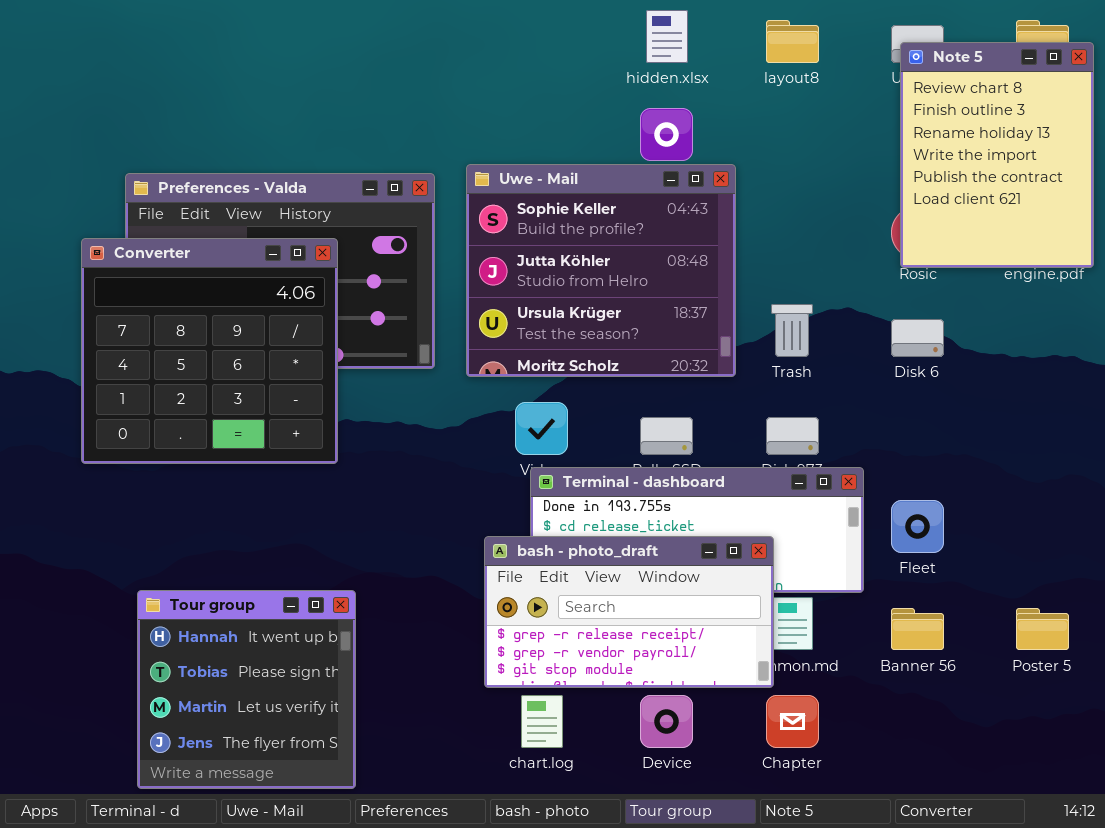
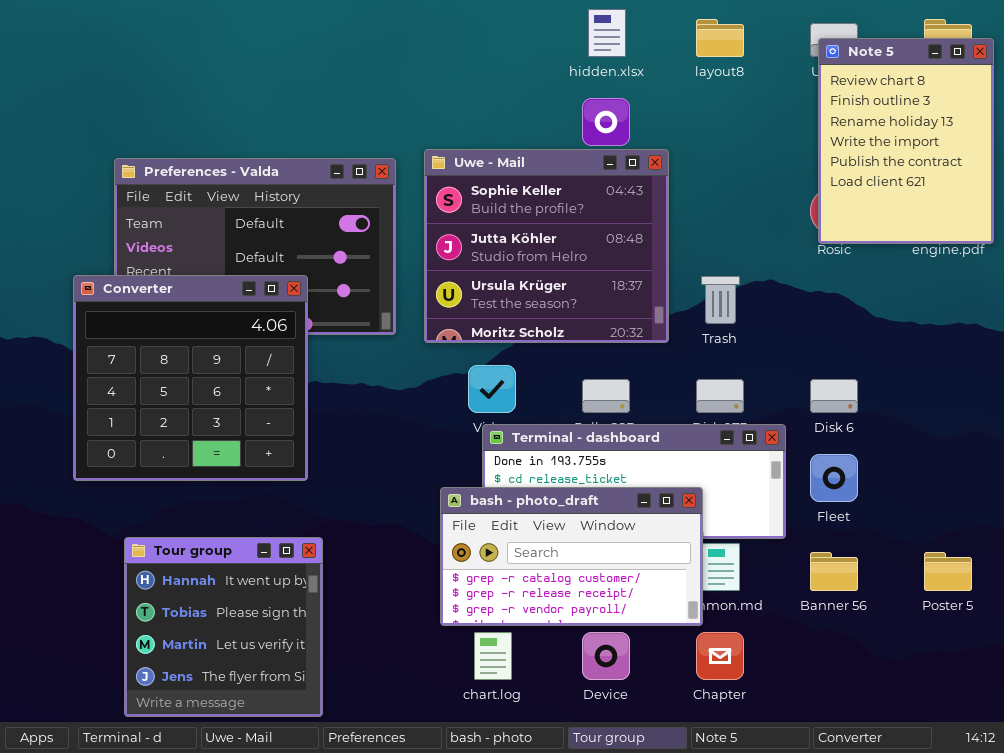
Converter: [81,238,338,464] -> [73,275,308,481], moved
Disk 6: [891,319,944,357] -> [810,379,858,413], moved
bash - photo_draft: [484,536,774,688] -> [440,487,703,626], scrolled up 1 row

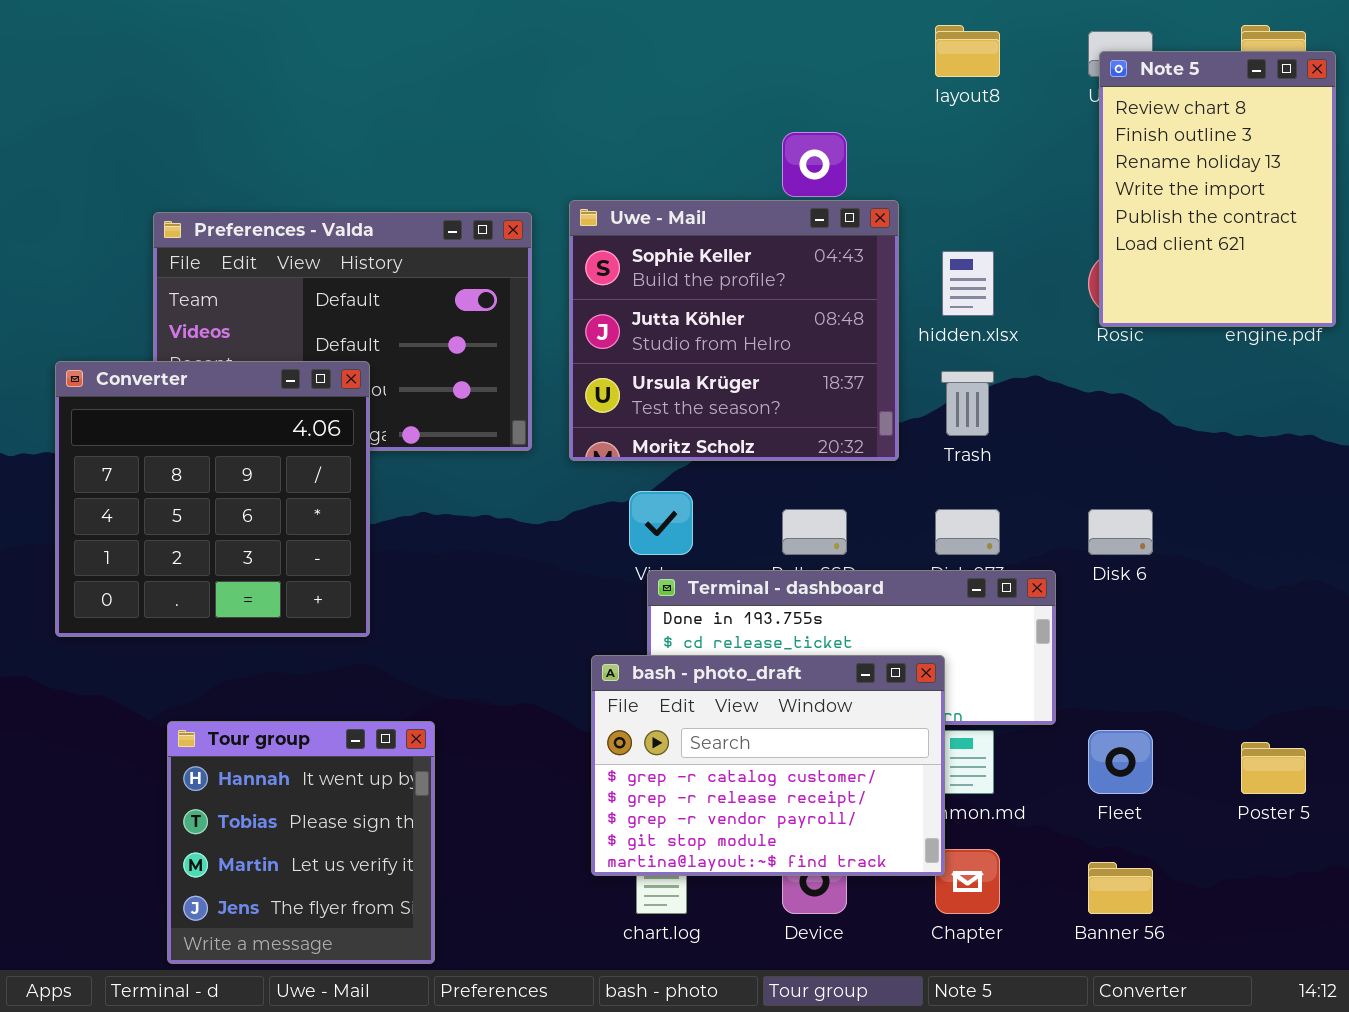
hidden.xlsx: [588,9,626,57] -> [942,251,994,316], moved
Converter: [73,275,308,481] -> [55,361,370,637], moved
Fleet: [810,454,858,502] -> [1088,730,1153,794], moved
bash - photo_draft: [440,487,703,626] -> [591,655,945,876], resized
Banner 56: [810,552,858,591] -> [1088,862,1153,914], moved

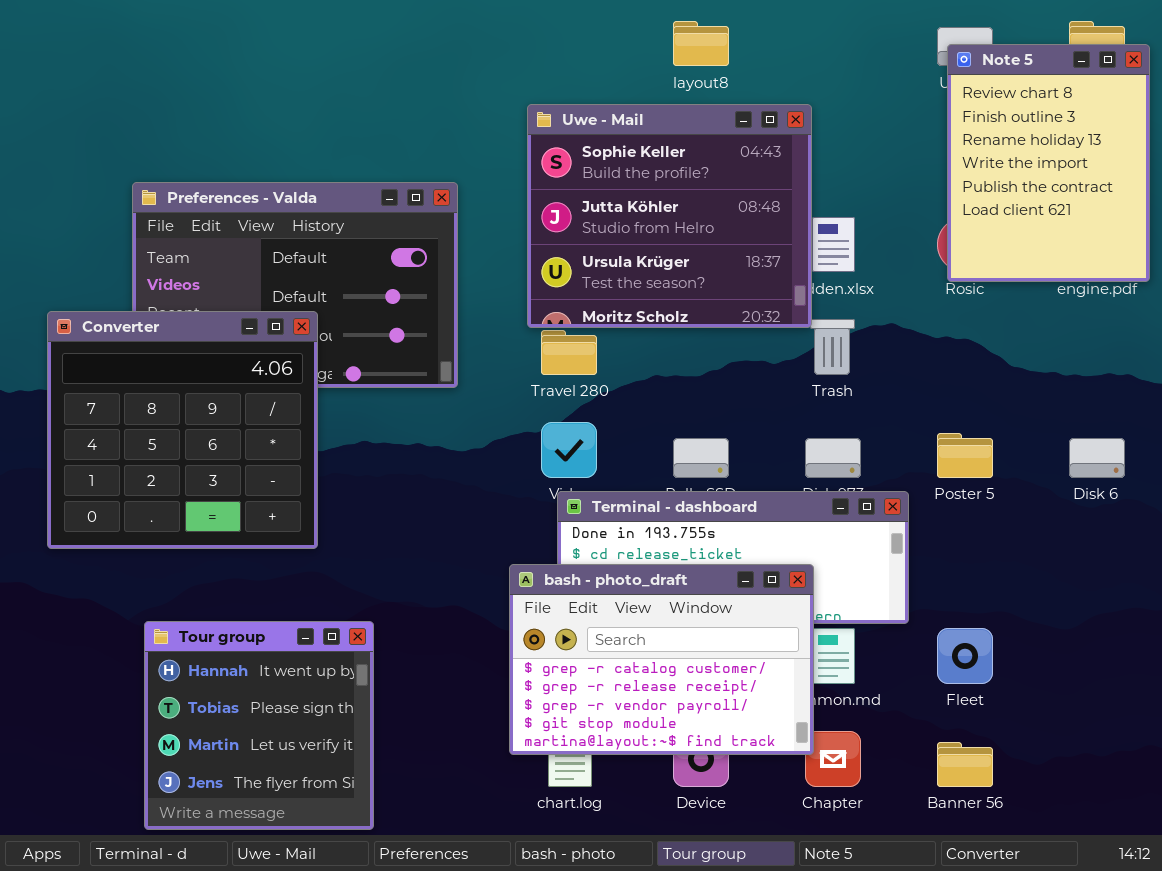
layout8: [935,25,1000,77] -> [673,21,729,66], moved
Uwe - Mail: [569,200,899,461] -> [527,104,812,328], moved
Disk 6: [1088,509,1153,555] -> [1069,438,1125,478], moved
Poster 5: [1241,742,1306,794] -> [937,433,993,478], moved

